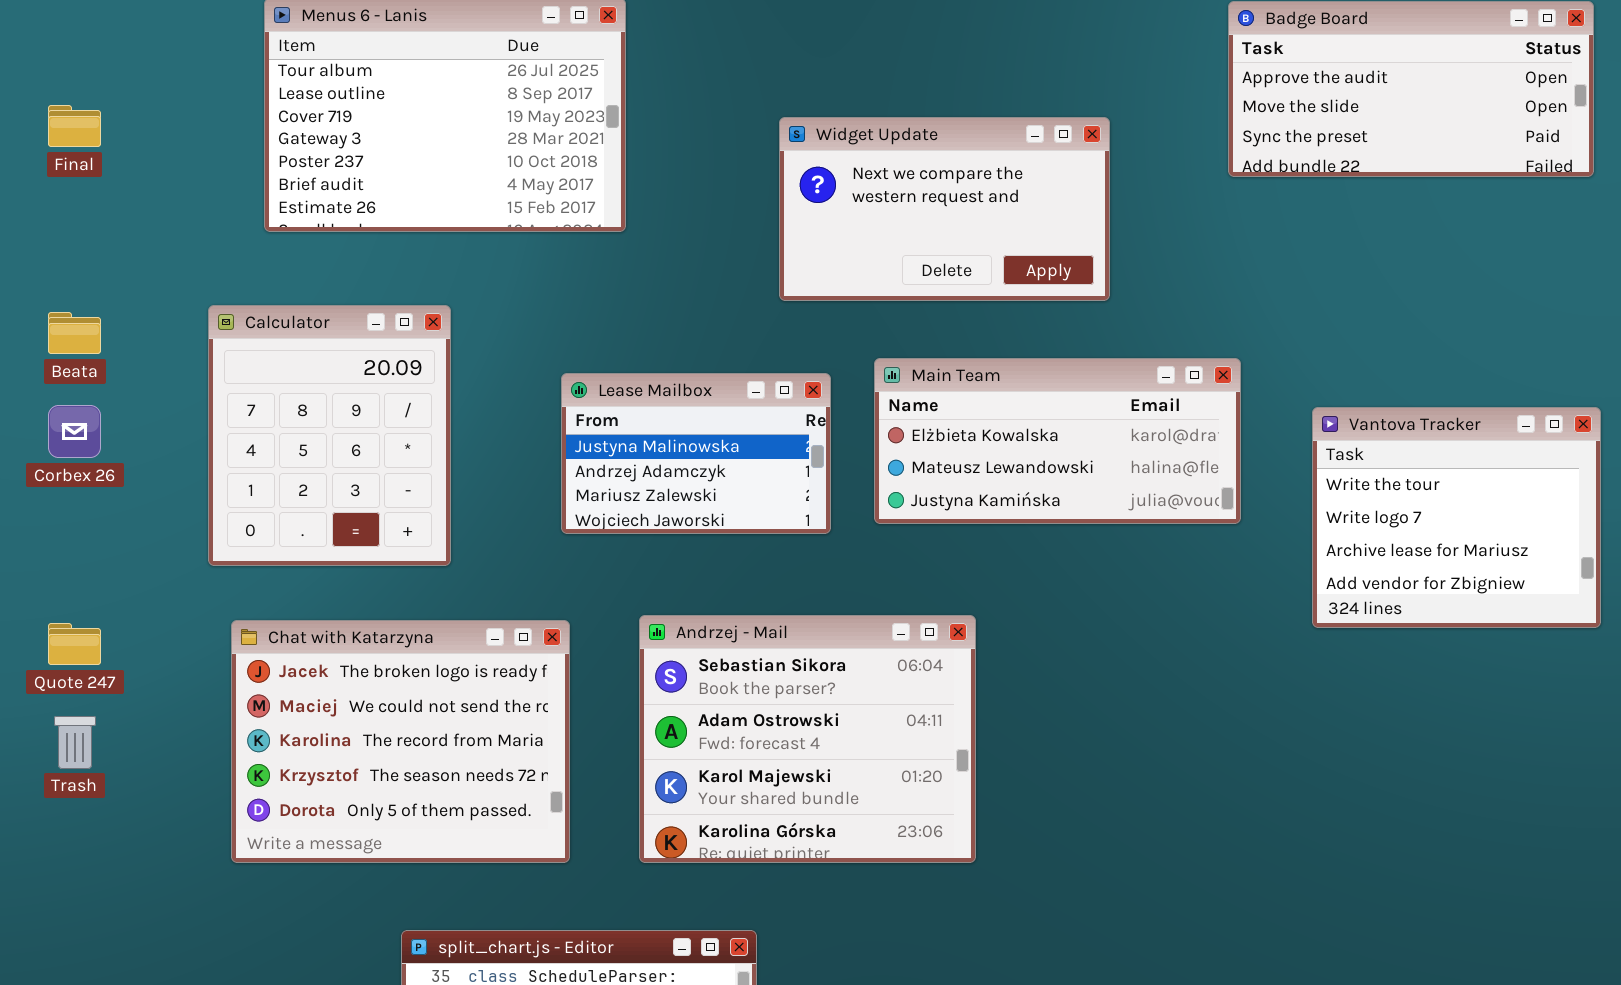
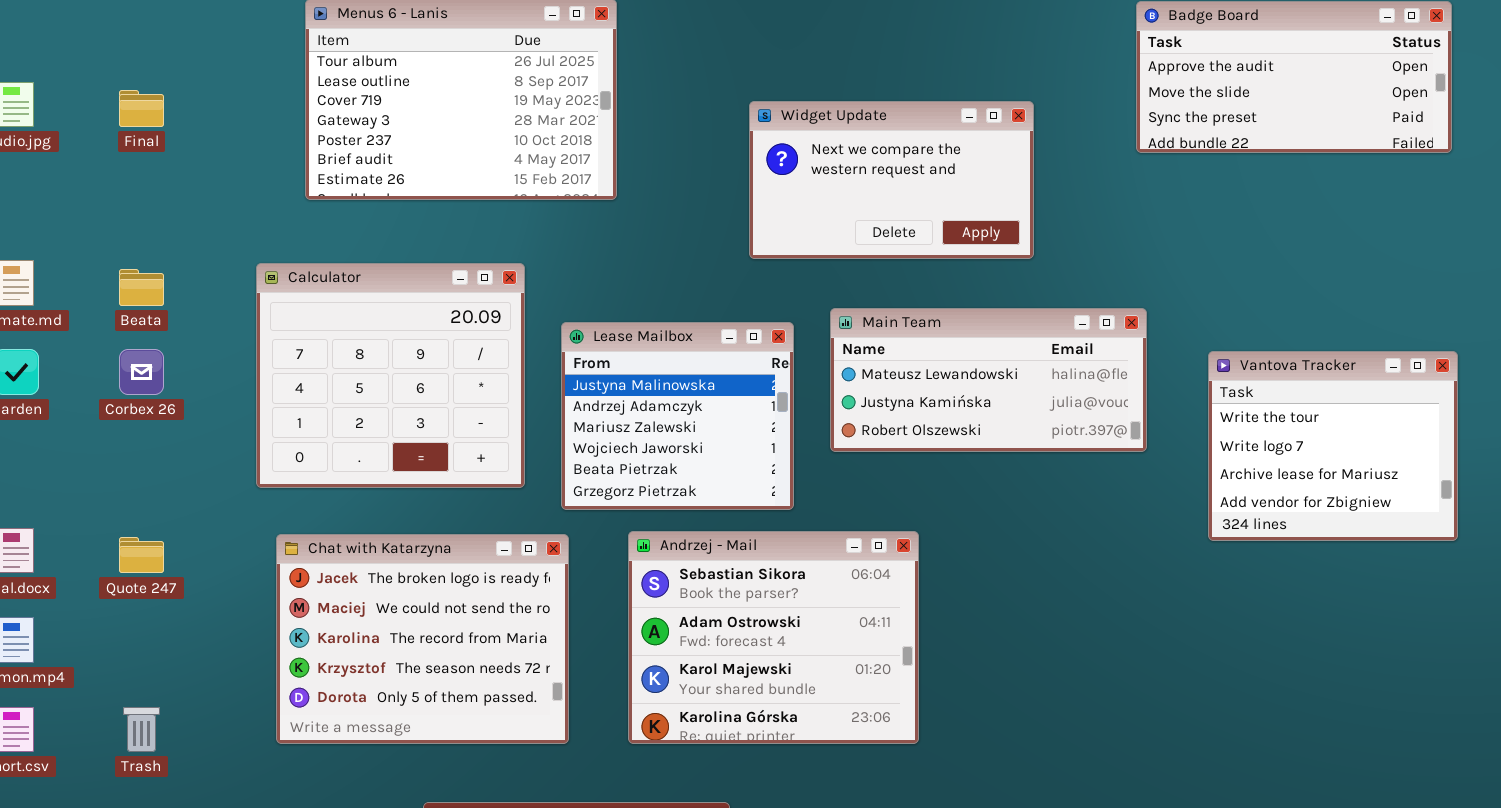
Calculator: [208,305,451,566] -> [256,263,525,488], resized
Main Team: [874,358,1241,524] -> [830,308,1147,452], scrolled down 1 row
Lease Mailbox: [561,373,831,534] -> [561,322,794,510], resized
Trash: [54,716,96,769] -> [123,707,160,752], moved

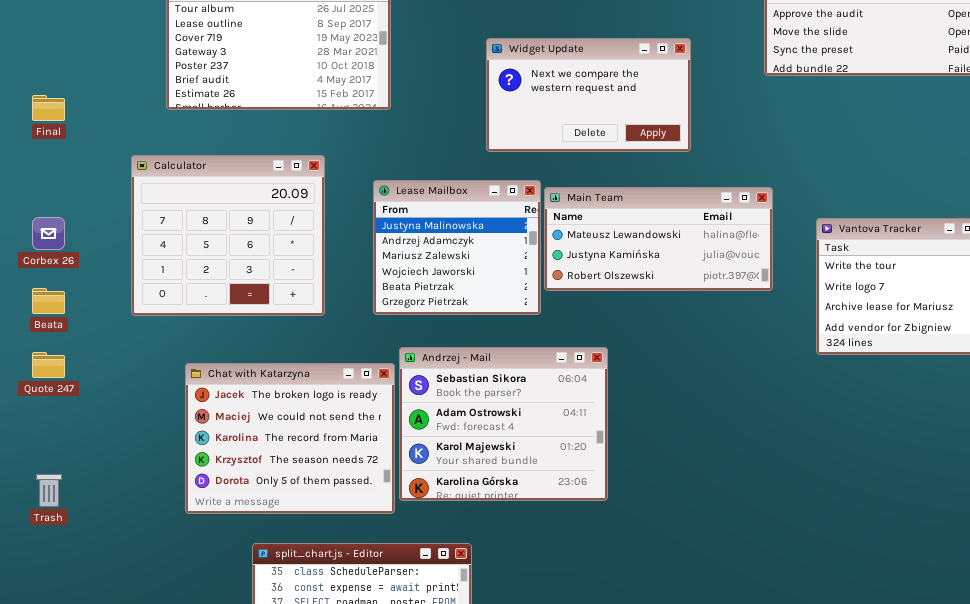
Final: [119,90,164,127] -> [32,95,65,121], moved
Beata: [119,269,164,306] -> [32,288,65,314], moved
Lease Mailbox: [561,322,794,510] -> [373,180,541,315], moved
Chat with Katarzyna: [276,534,569,744] -> [185,363,395,514], moved

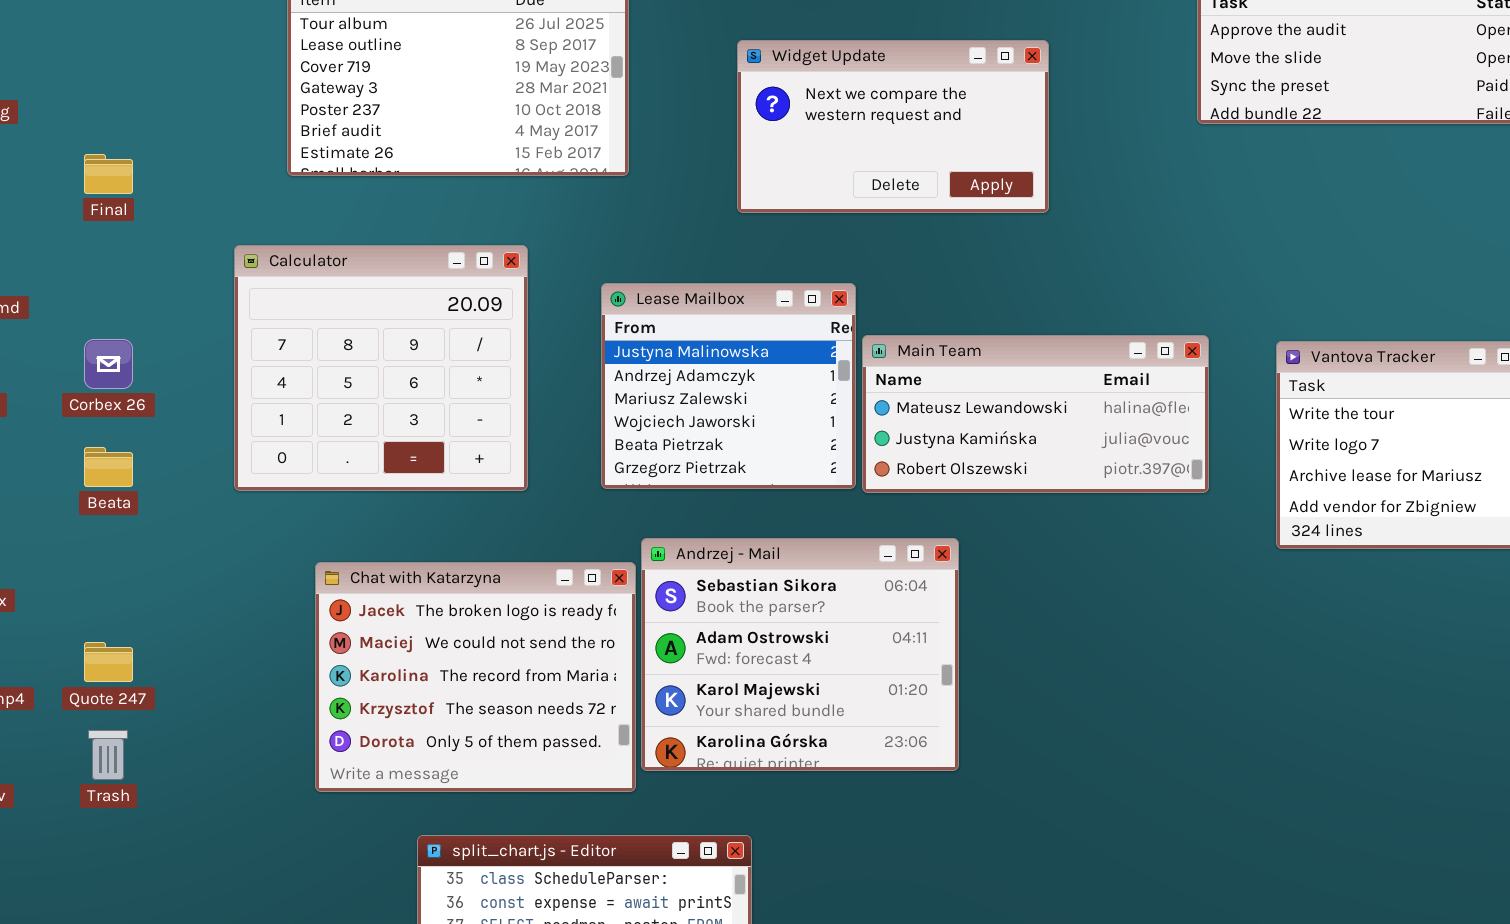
Widget Update: [486,38,691,152] -> [737,40,1049,213], moved
Main Team: [544,187,773,291] -> [862,335,1209,493], moved
Quote 247: [32,352,65,378] -> [84,642,133,682], moved

